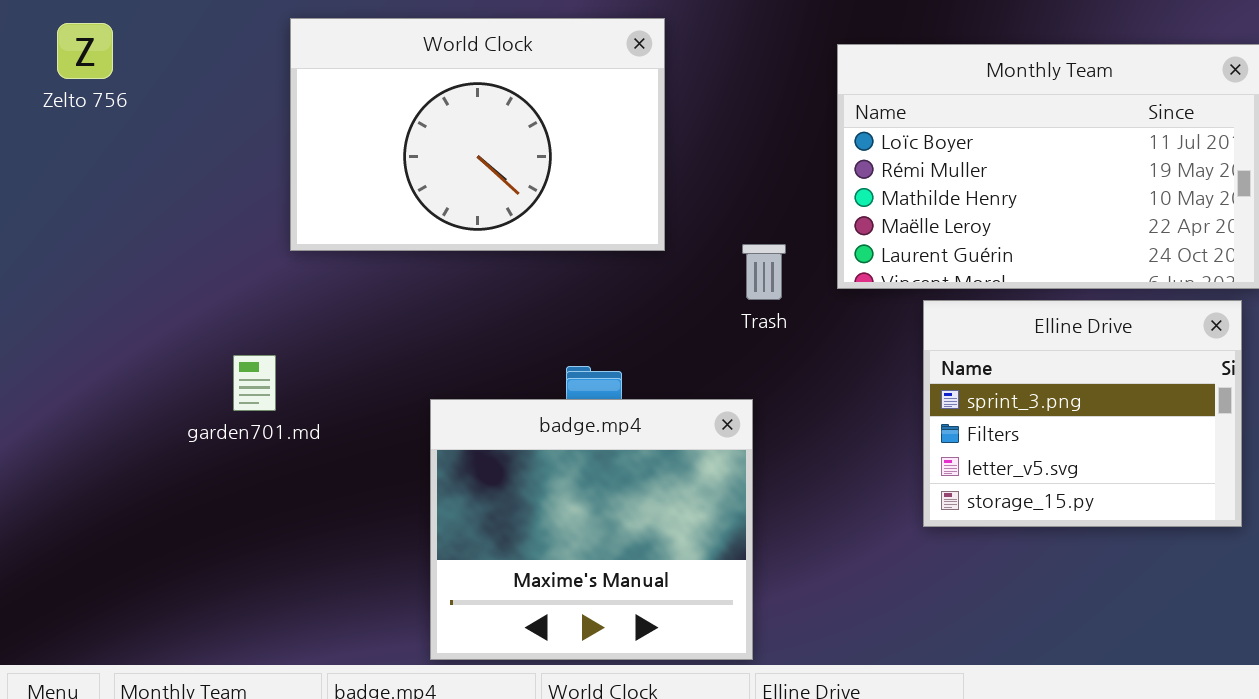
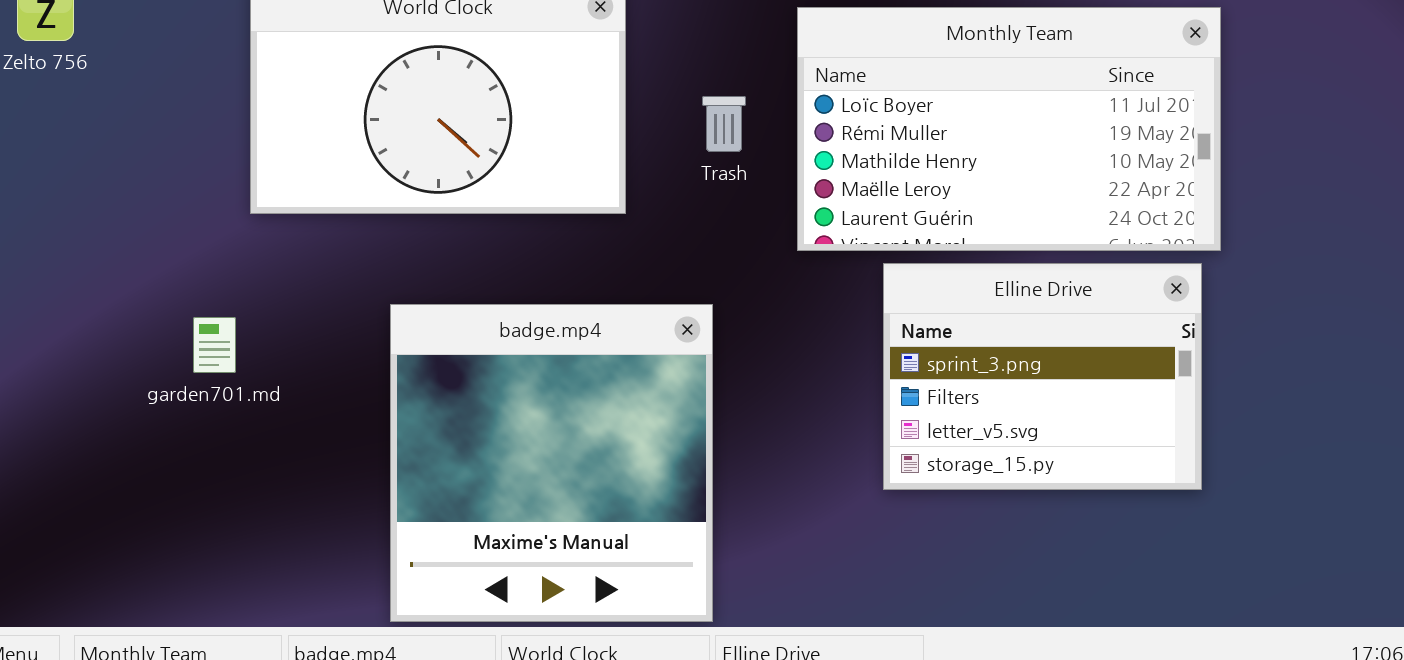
Trash: [742,244,786,300] -> [702,96,746,152], moved
badge.mp4: [430,399,753,660] -> [390,304,713,622], resized

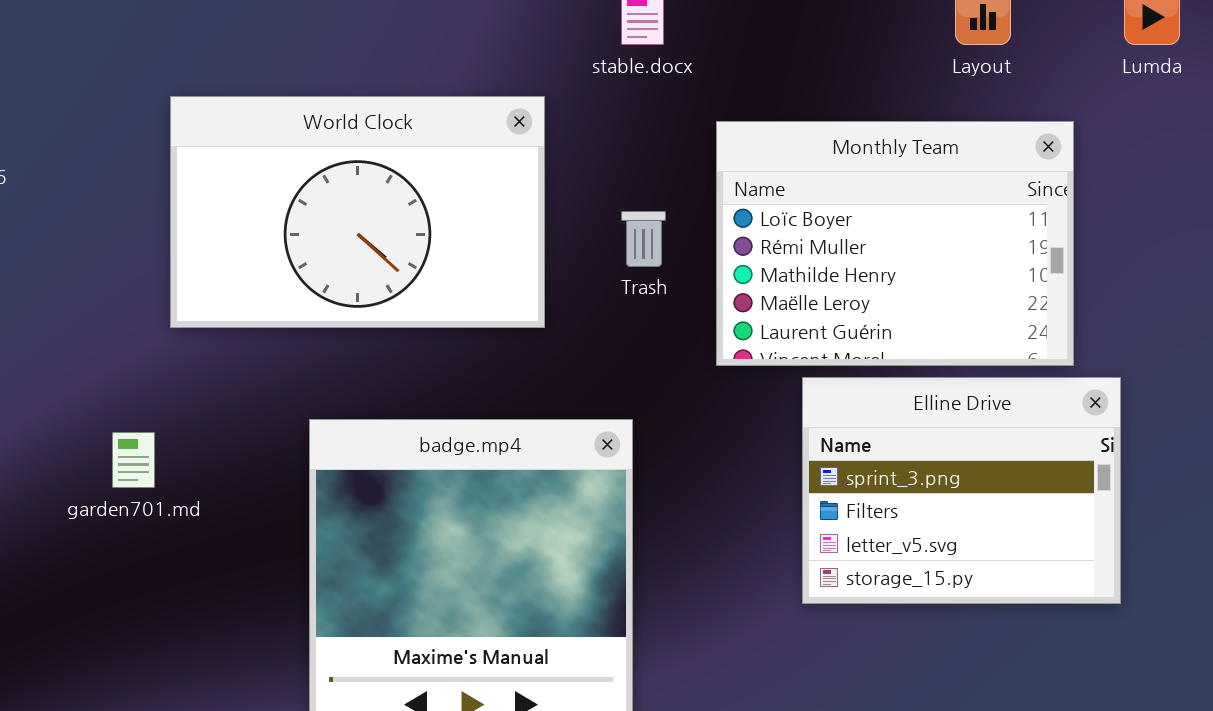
Monthly Team: [797,7,1221,251] -> [716,121,1074,366], resized

